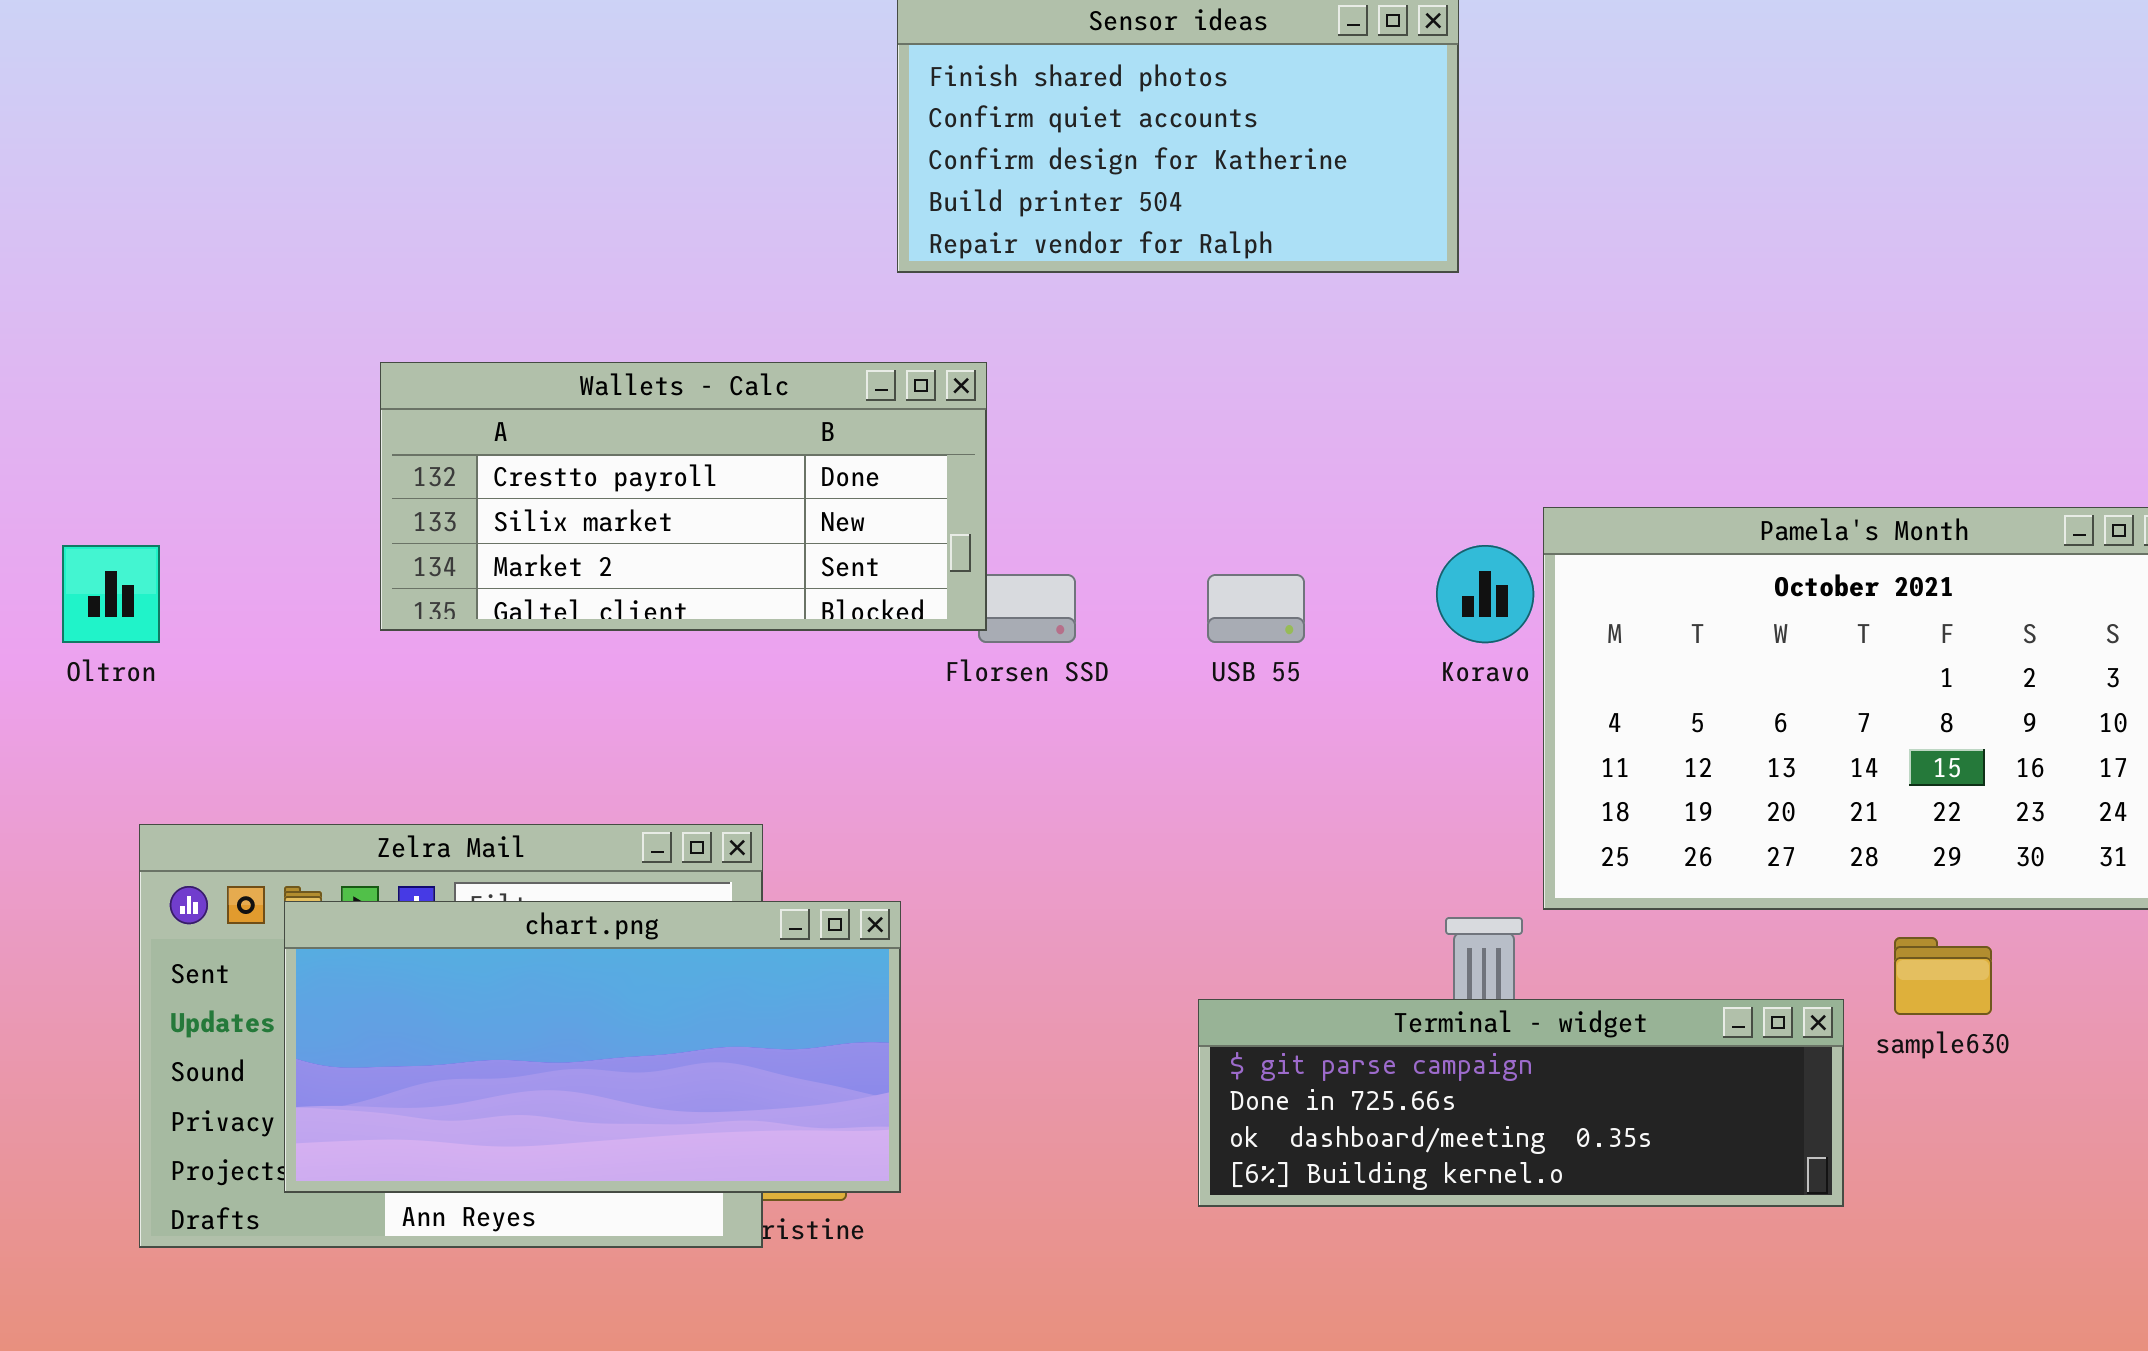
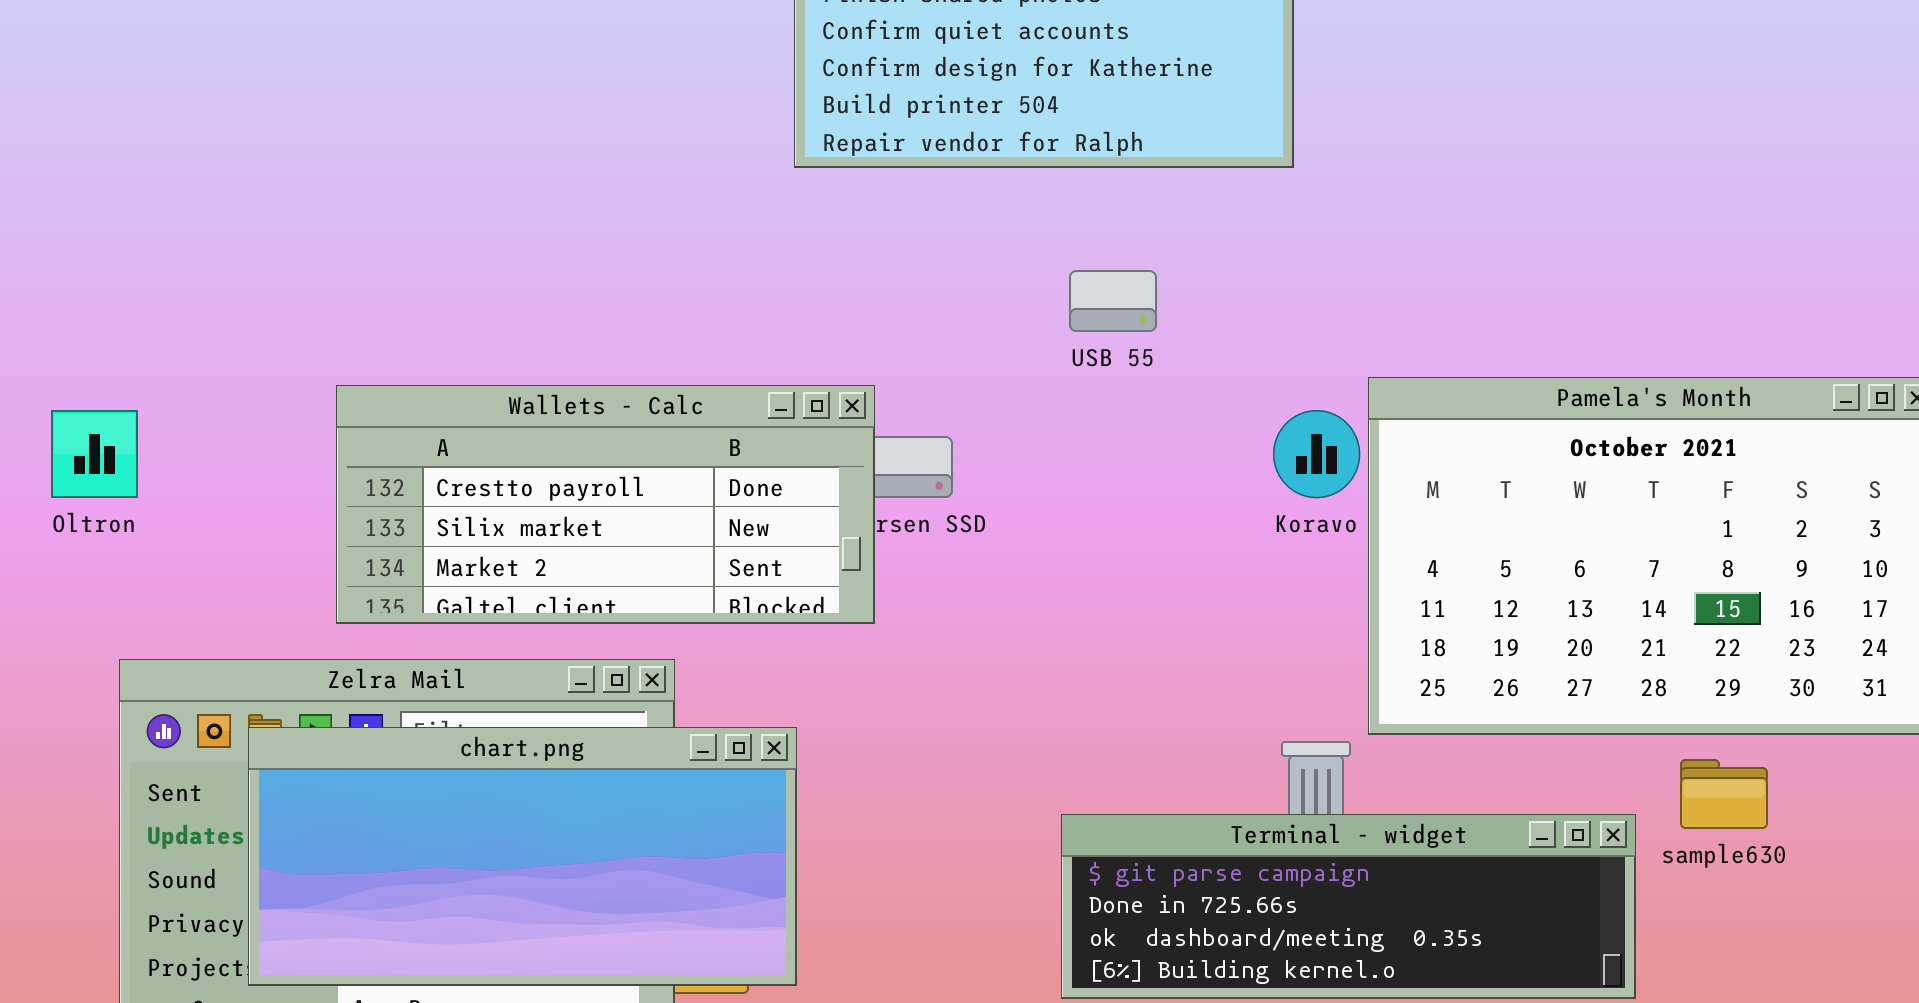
Wallets - Calc: [380,362,987,631] -> [336,385,875,624], moved
USB 55: [1207,574,1305,643] -> [1069,270,1157,332], moved

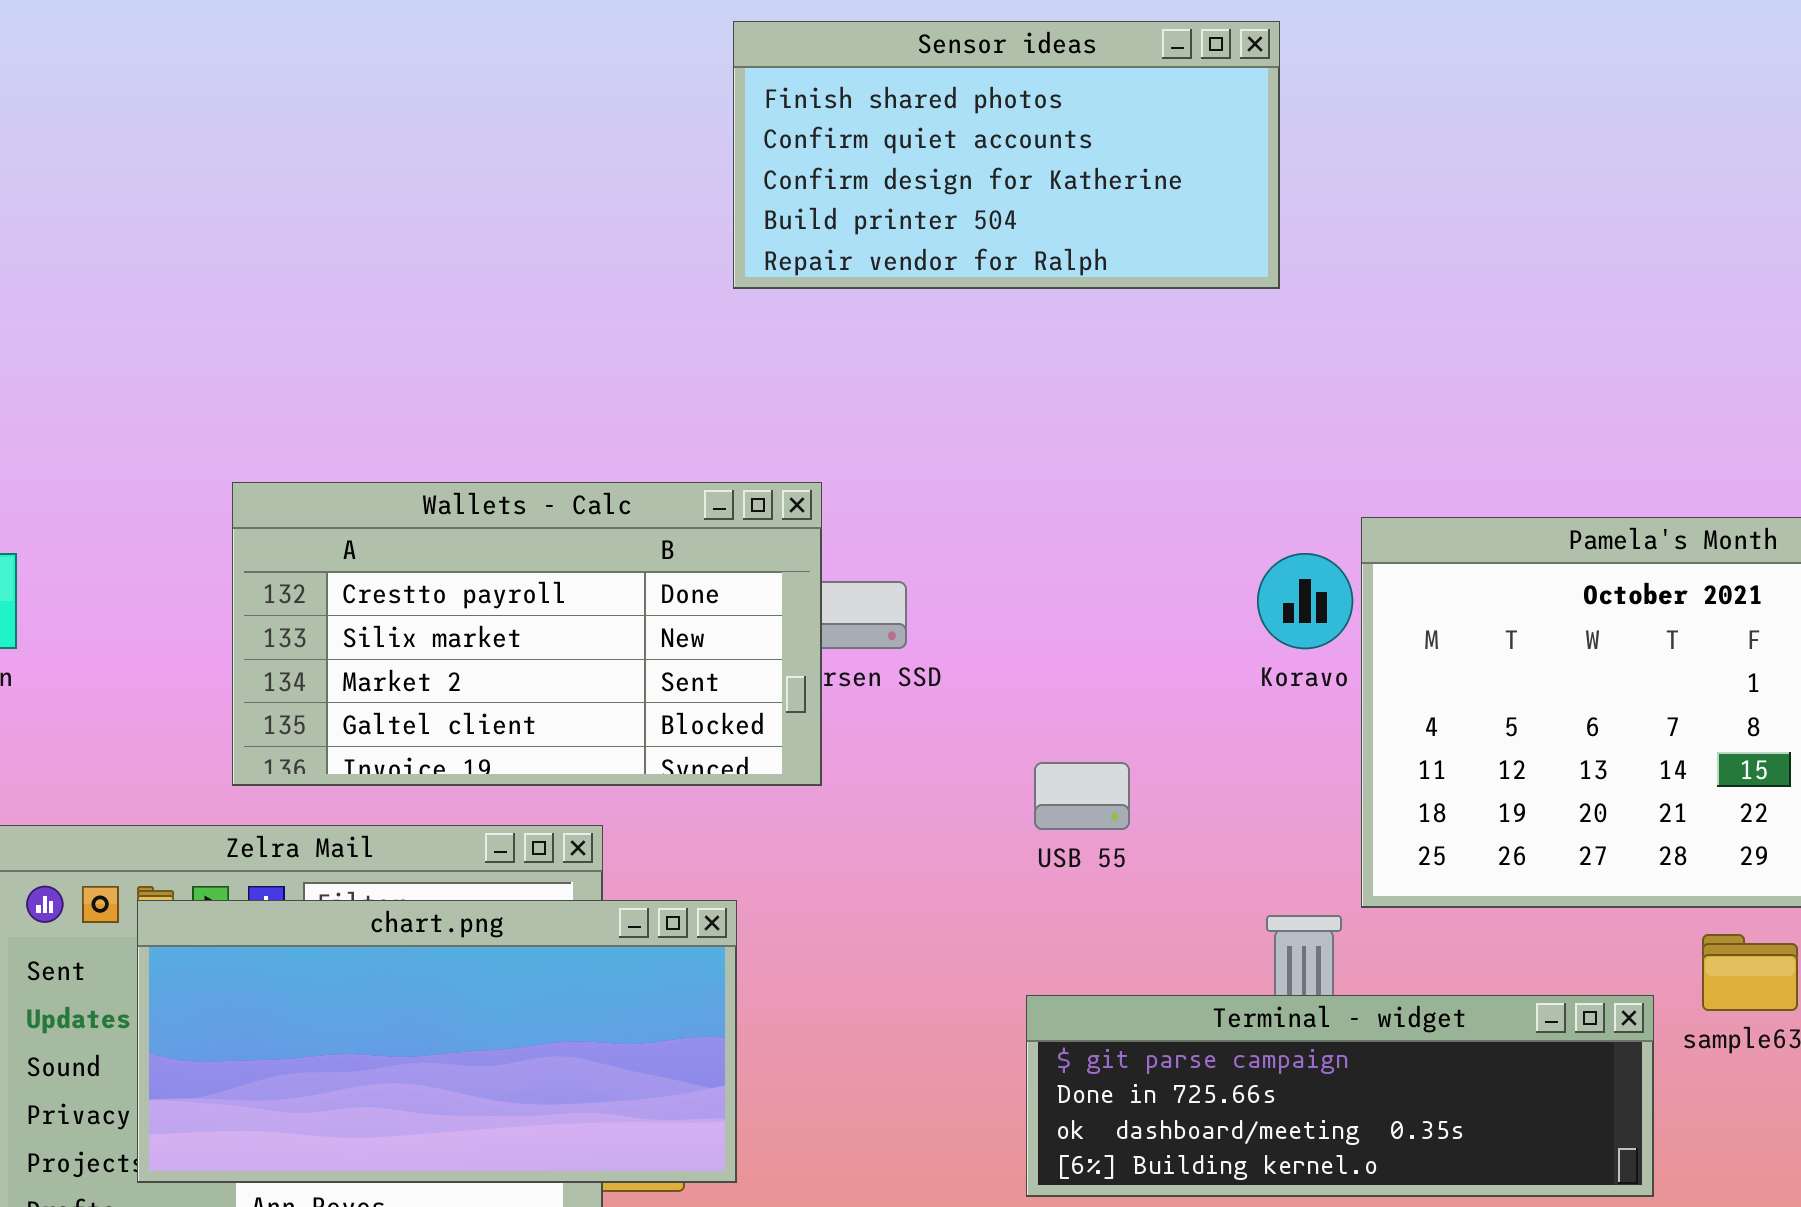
USB 55: [1069,270,1157,332] -> [1034,762,1130,830], moved
Wallets - Calc: [336,385,875,624] -> [232,482,822,786], resized

